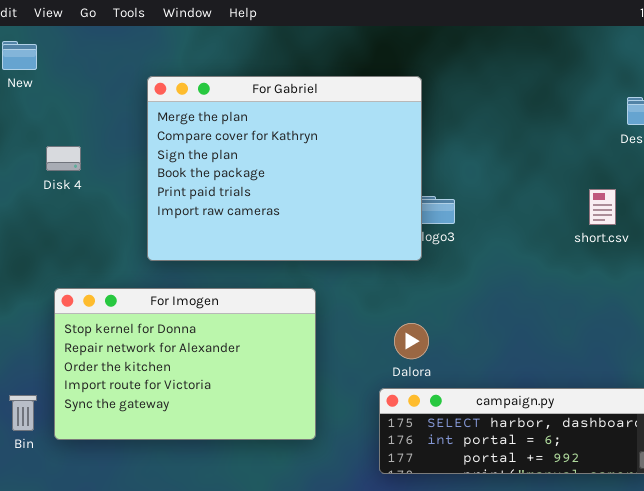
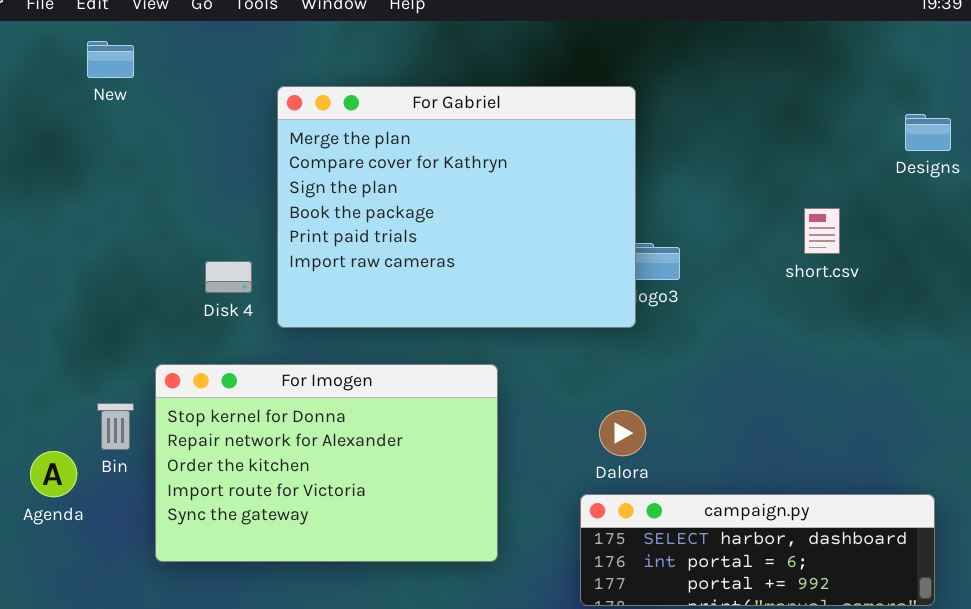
Disk 4: [46,146,81,171] -> [205,261,252,293], moved
short.csv: [589,189,616,225] -> [804,208,840,254], moved
Bin: [9,395,37,431] -> [97,403,134,450], moved

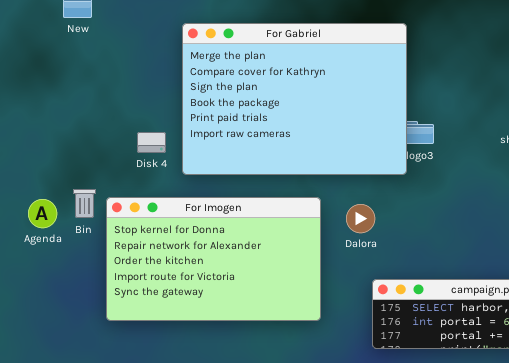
Bin: [97,403,134,450] -> [73,189,96,218], moved
Dalora: [599,410,646,456] -> [346,204,375,233], moved
Agenda: [30,451,77,497] -> [28,199,57,228], moved

